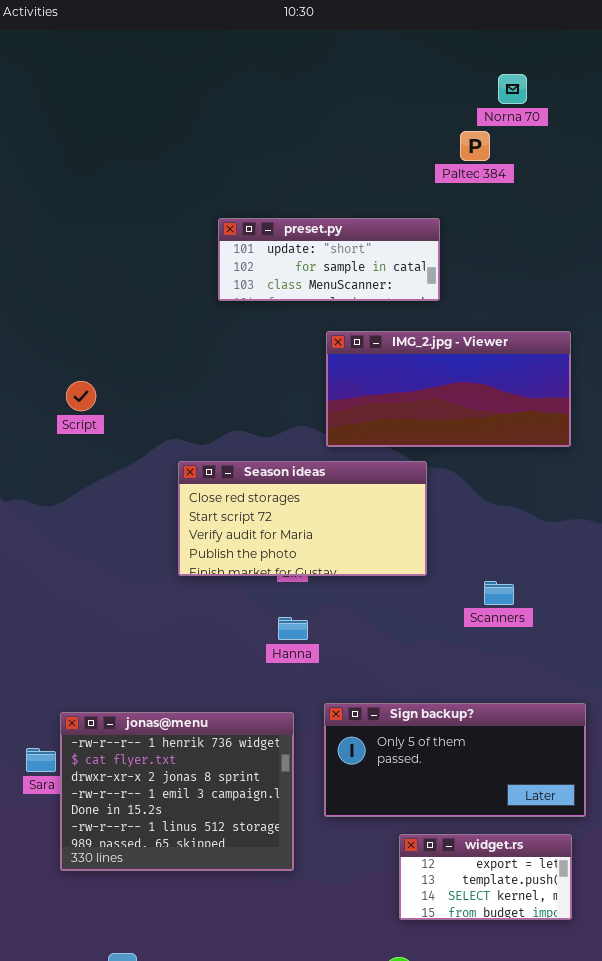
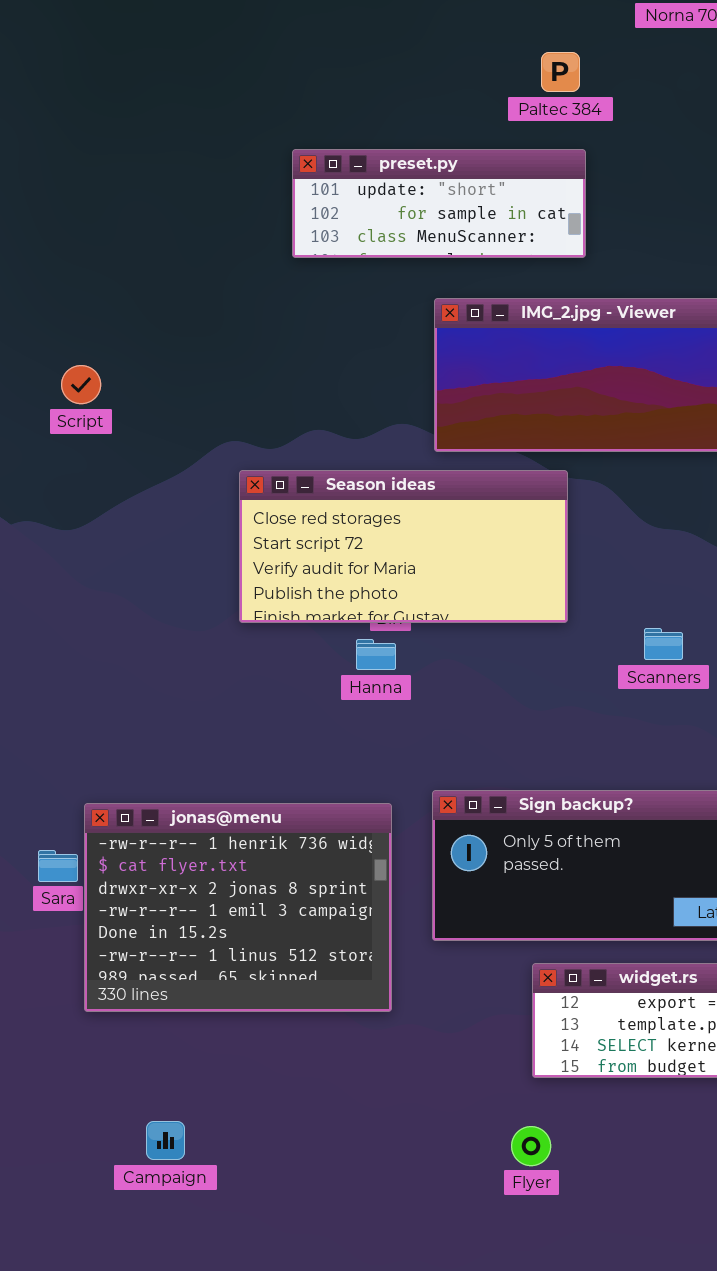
Paltec 384: [460,131,490,161] -> [541,52,580,92], moved
Script: [66,381,96,411] -> [61,365,101,404], moved
Hanna: [278,617,308,640] -> [356,639,396,670], moved

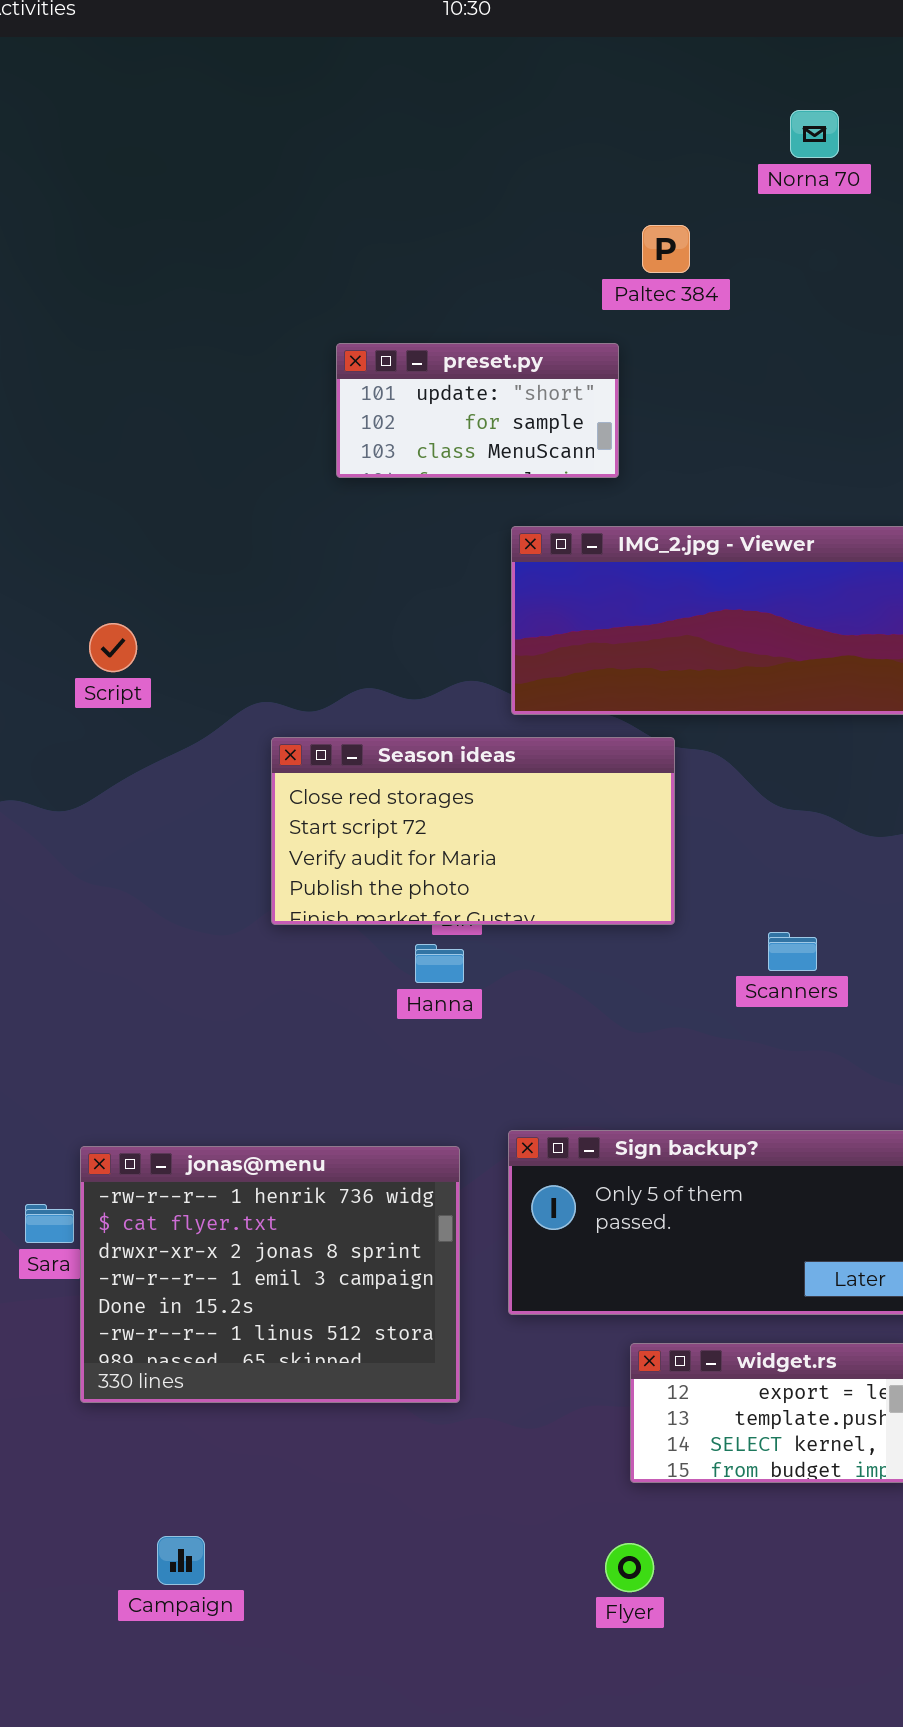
preset.py: [292,149,586,258] -> [336,343,619,478], resized
Script: [61,365,101,404] -> [89,623,137,672], moved

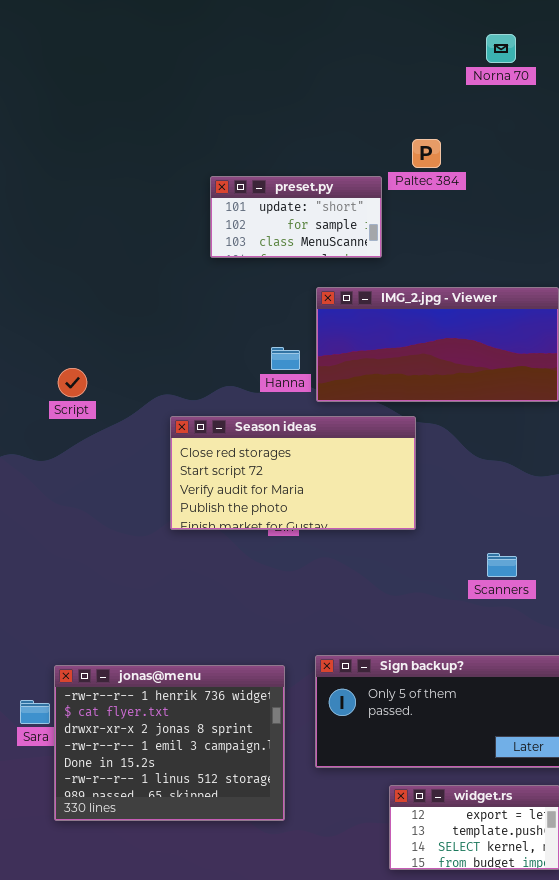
Paltec 384: [642,225,690,273] -> [412,139,441,168], moved
Script: [89,623,137,672] -> [58,368,87,397], moved
Scanners: [768,932,817,971] -> [487,553,517,577], moved
Hanna: [415,944,464,983] -> [271,347,300,370], moved

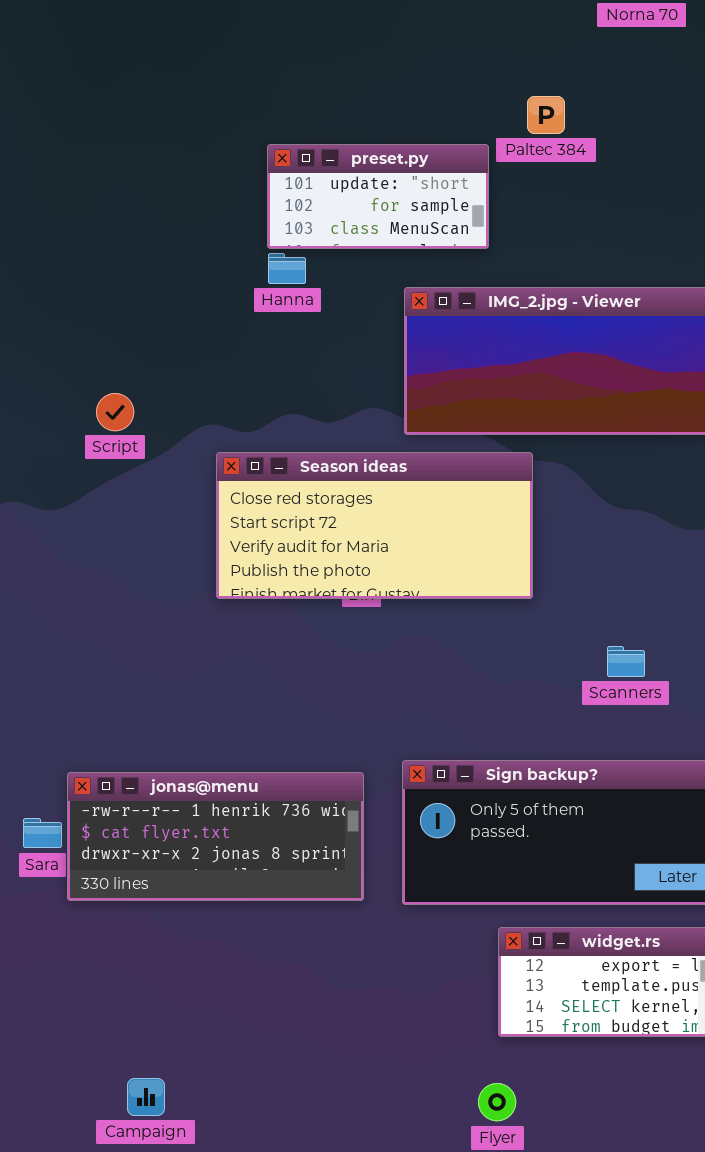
Hanna: [271,347,300,370] -> [268,253,306,284], moved
Script: [58,368,87,397] -> [96,393,134,431], moved
Scanners: [487,553,517,577] -> [607,646,645,677], moved
jonas@menu: [54,665,285,821] -> [67,772,364,901], resized

